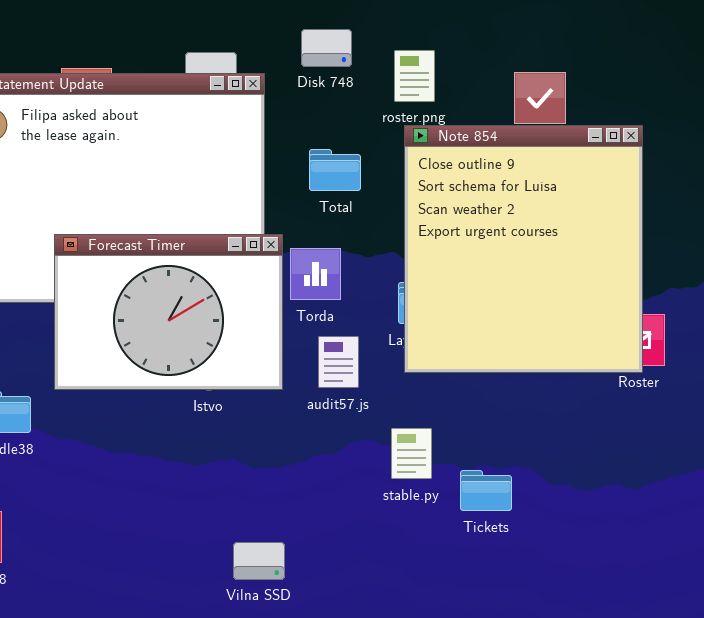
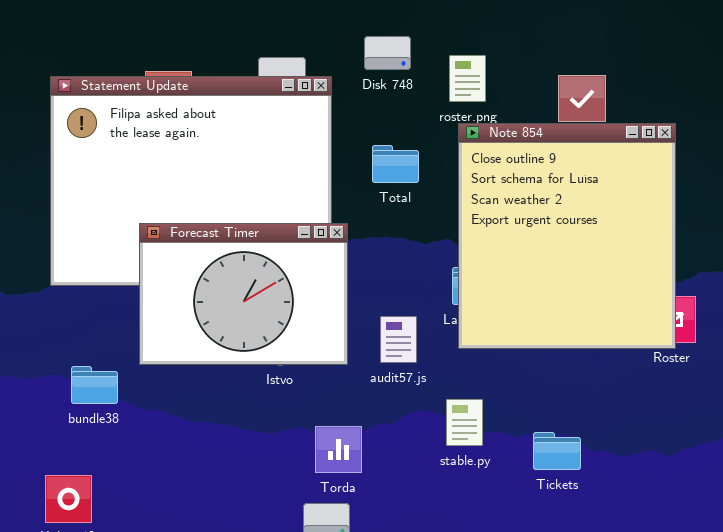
Torda: [290,248,341,300] -> [315,426,362,473], moved
Tickets: [460,470,512,511] -> [533,432,581,470], moved

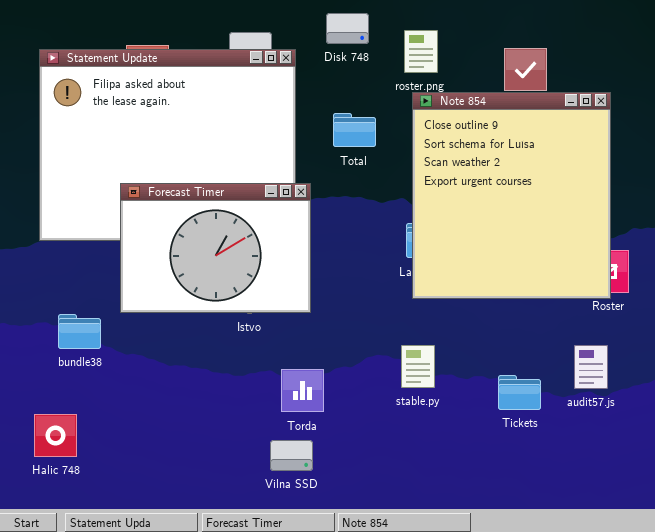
audit57.js: [380,316,417,363] -> [574,345,608,389], moved
Tickets: [533,432,581,470] -> [498,375,541,410], moved

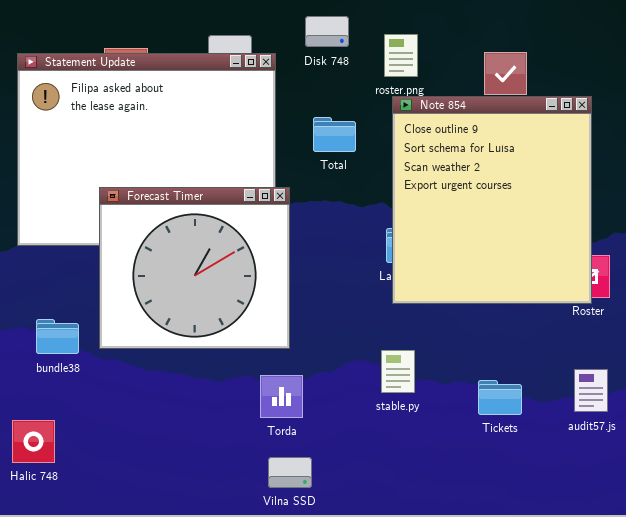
Forecast Timer: [120,183,311,313] -> [99,187,290,349], resized
audit57.js: [574,345,608,389] -> [574,369,608,412], moved
Vilna SSD: [270,440,313,471] -> [268,457,312,488], moved

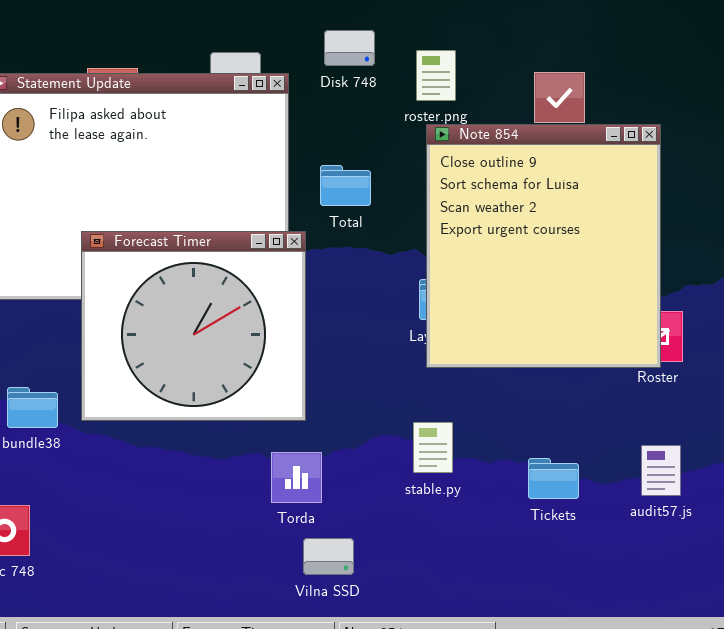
Total: [313,117,356,152] -> [320,165,371,206], moved
Vilna SSD: [268,457,312,488] -> [303,538,354,575], moved

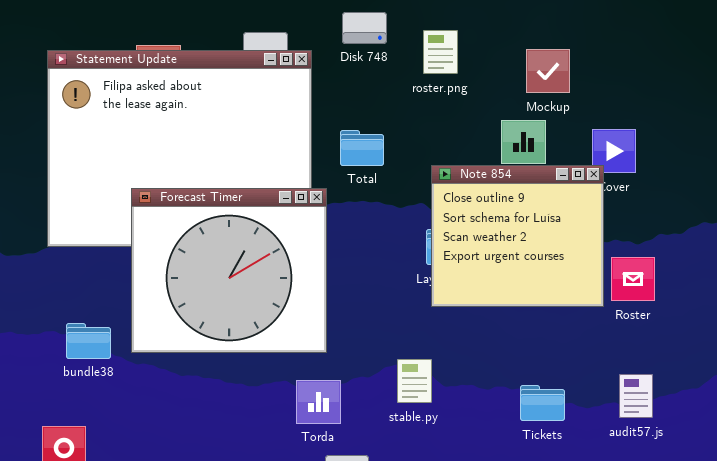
Note 854: [426,124,661,368] -> [431,165,604,307], resized
stable.py: [413,422,453,473] -> [397,359,432,403], moved

